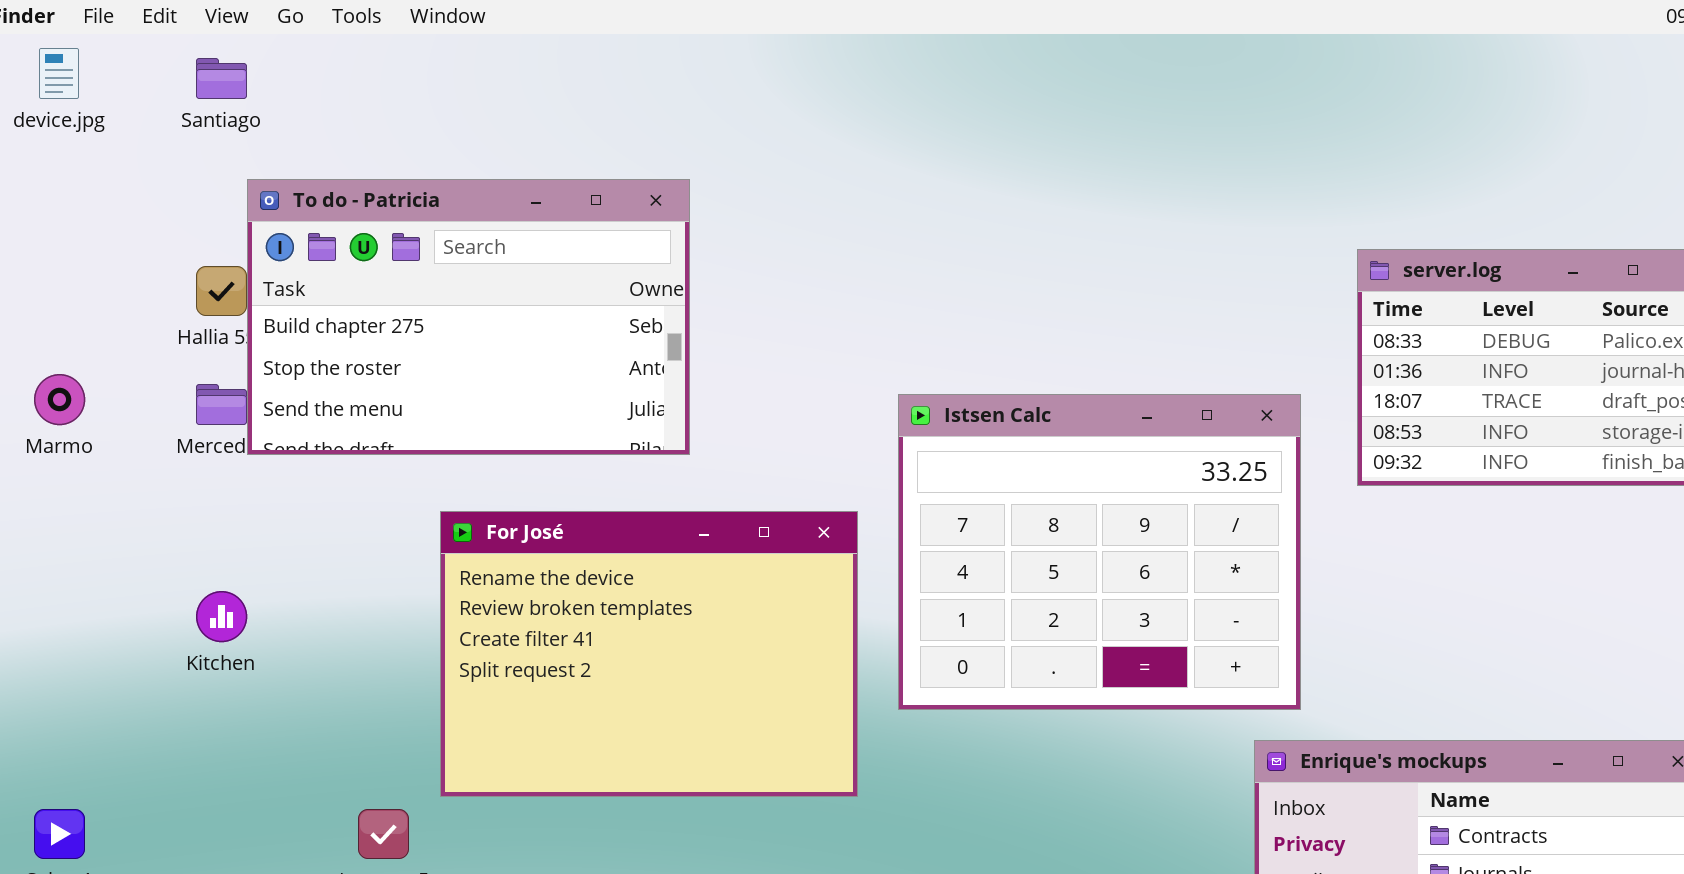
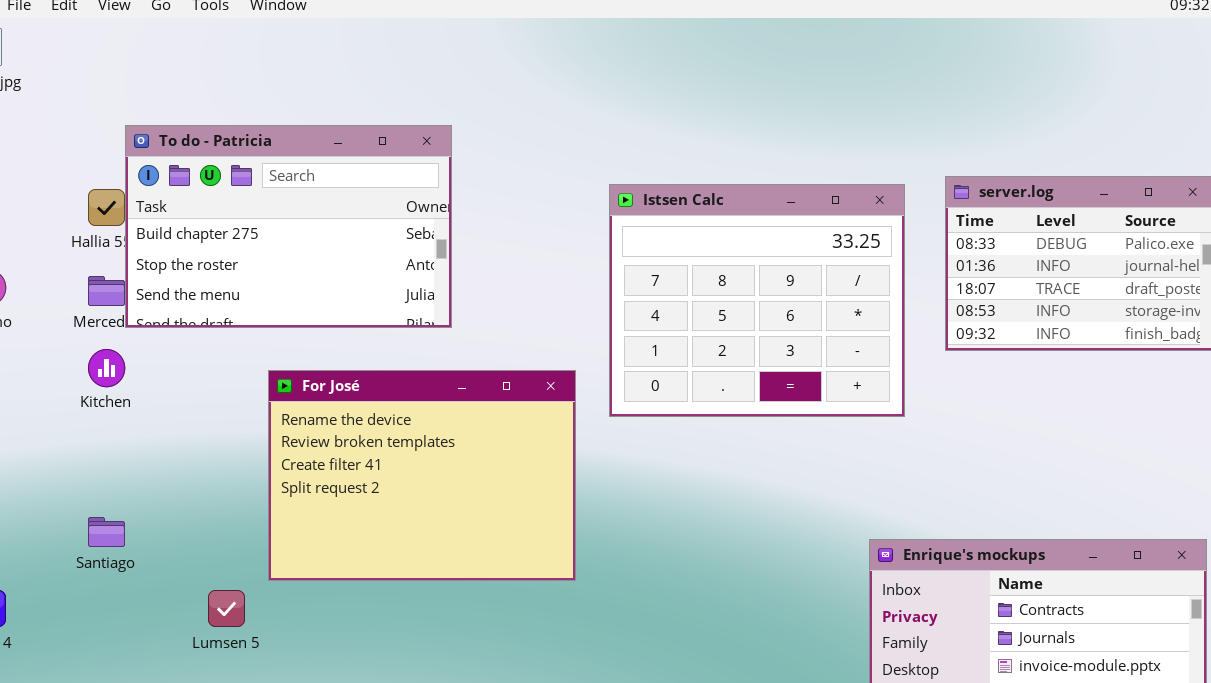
Santiago: [196,58,247,99] -> [88,517,125,547], moved
Istsen Calc: [898,394,1301,710] -> [609,184,905,417], moved
Kitchen: [196,591,247,642] -> [88,349,125,387], moved

